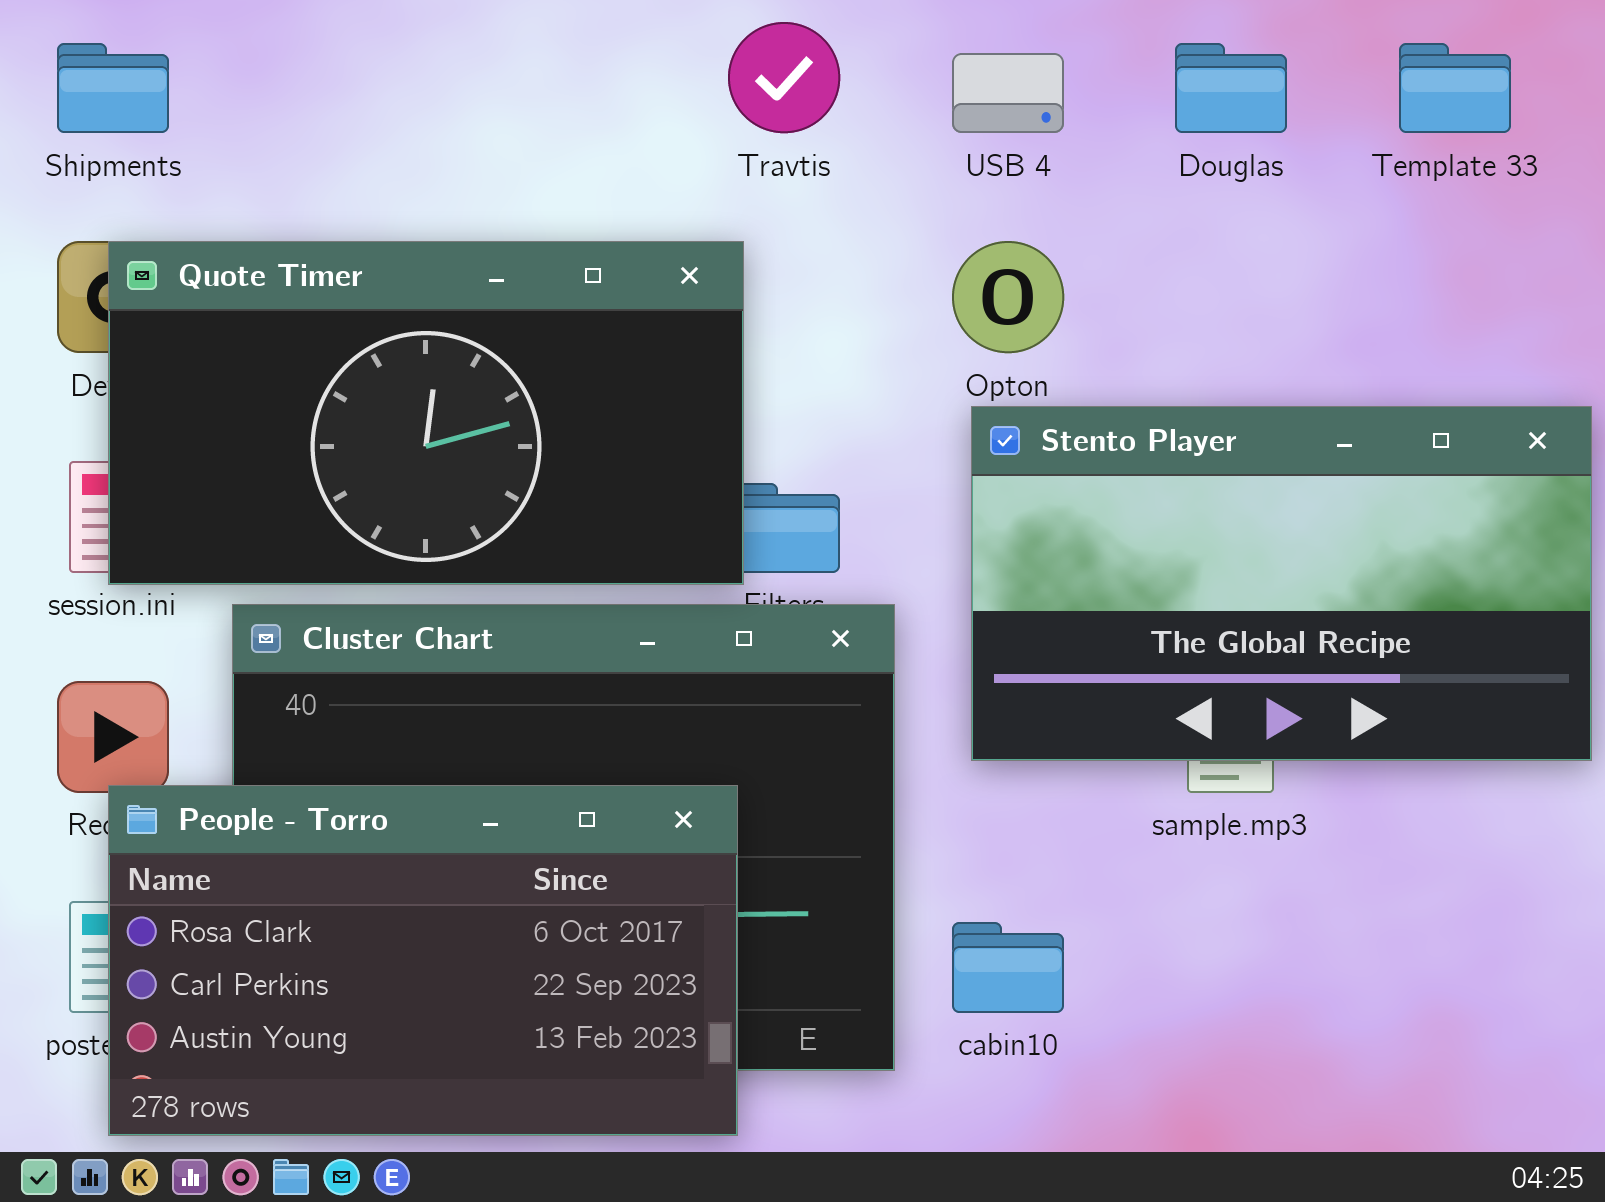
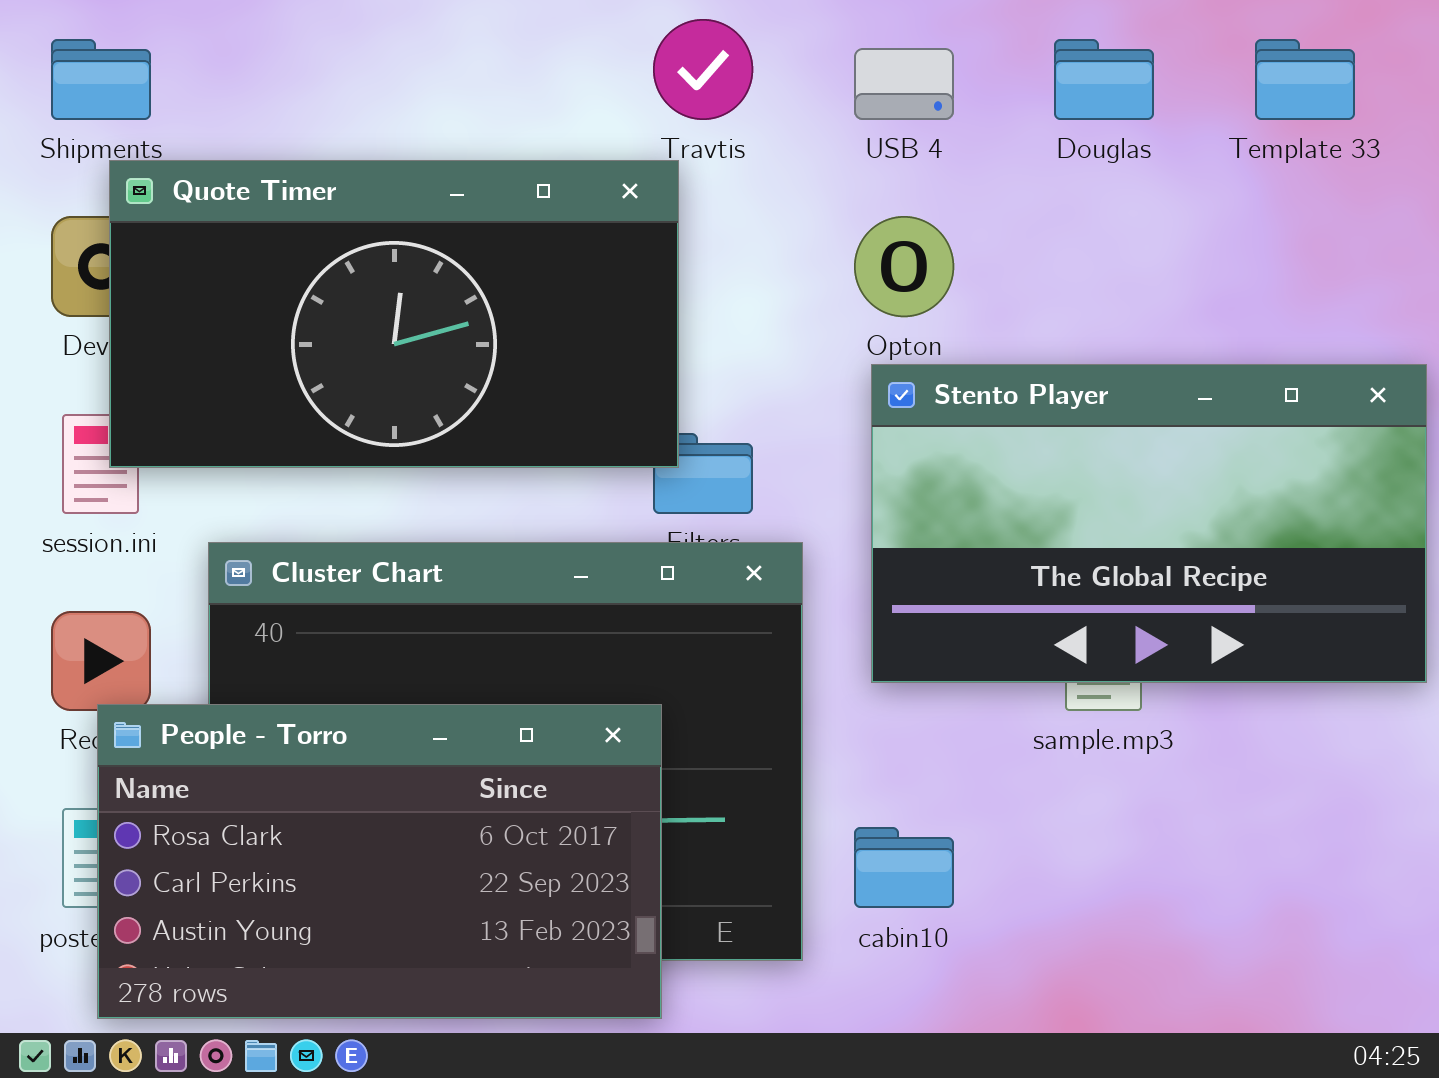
Quote Timer: [108,241,744,585] -> [109,160,679,468], moved

